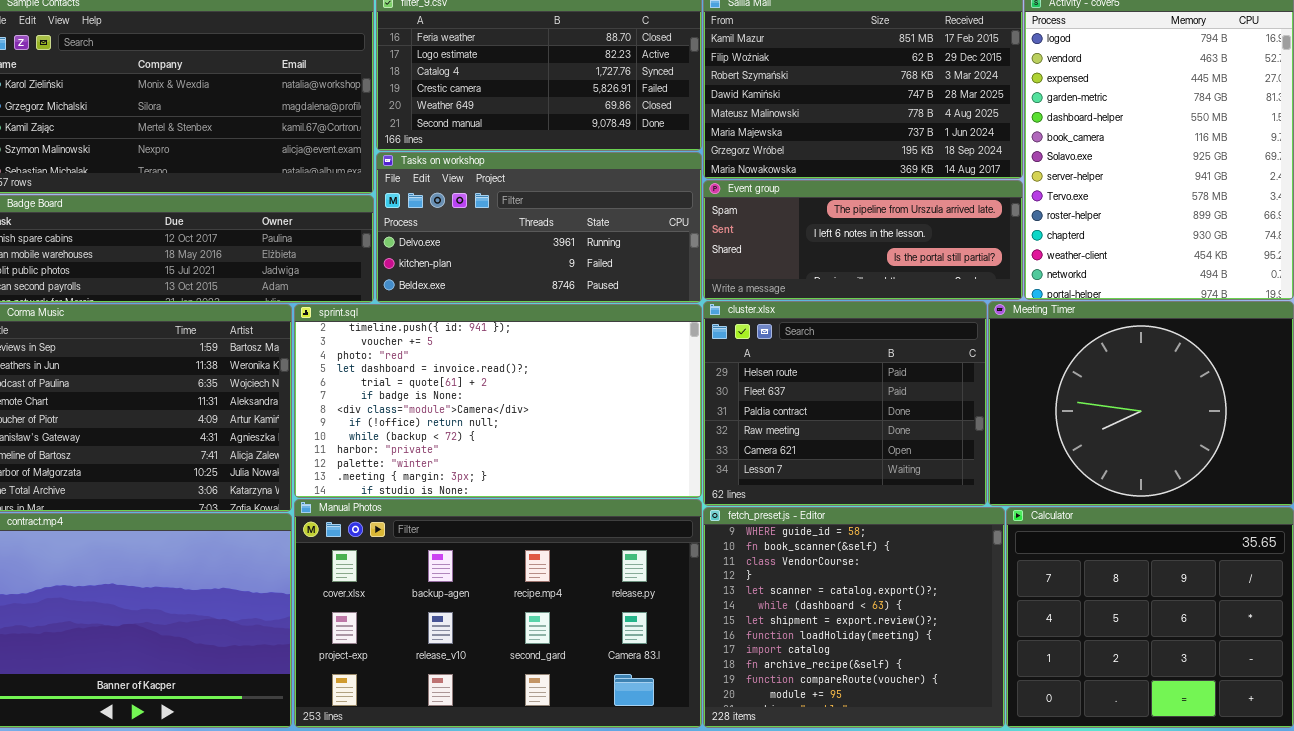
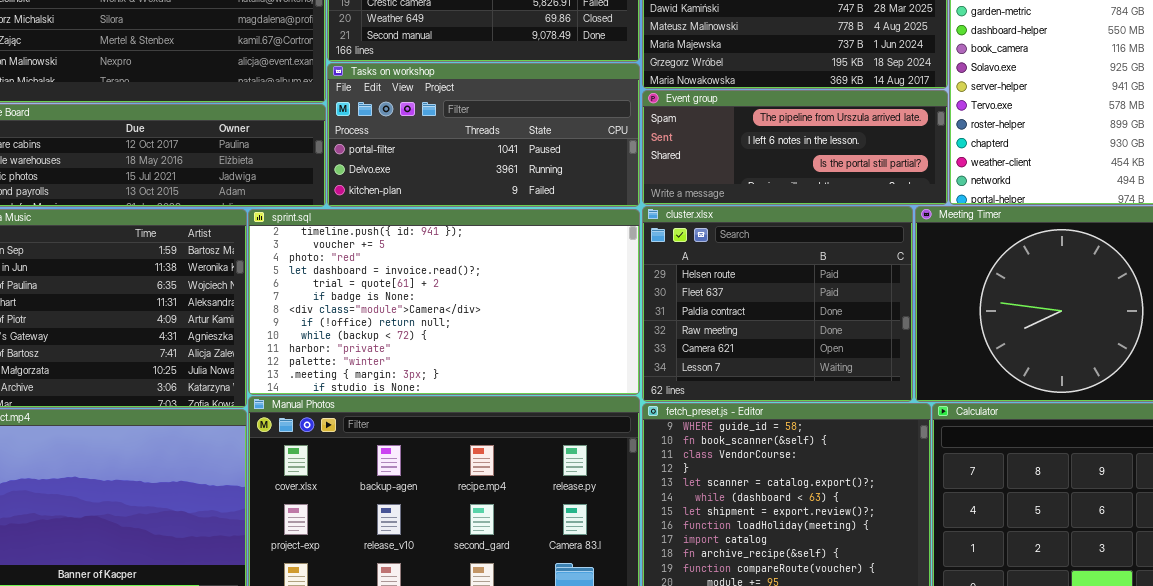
Tasks on workshop: [376,152,702,303] -> [327,63,640,207], scrolled up 1 row

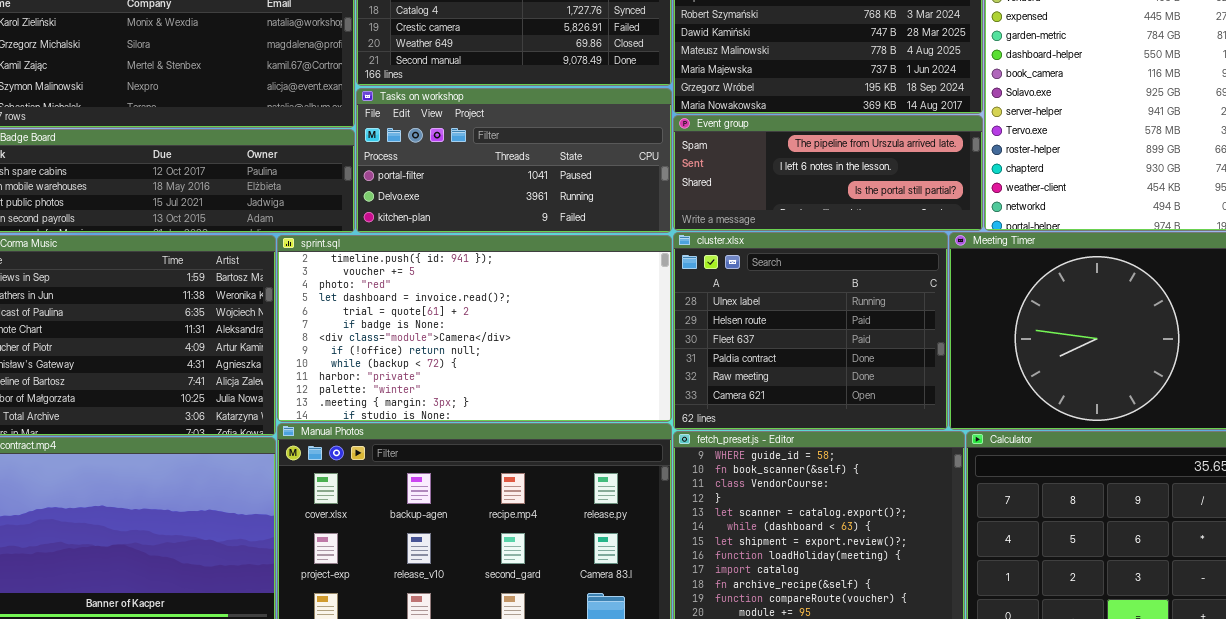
cluster.xlsx: [642,206,913,402] -> [673,232,948,430], scrolled up 1 row

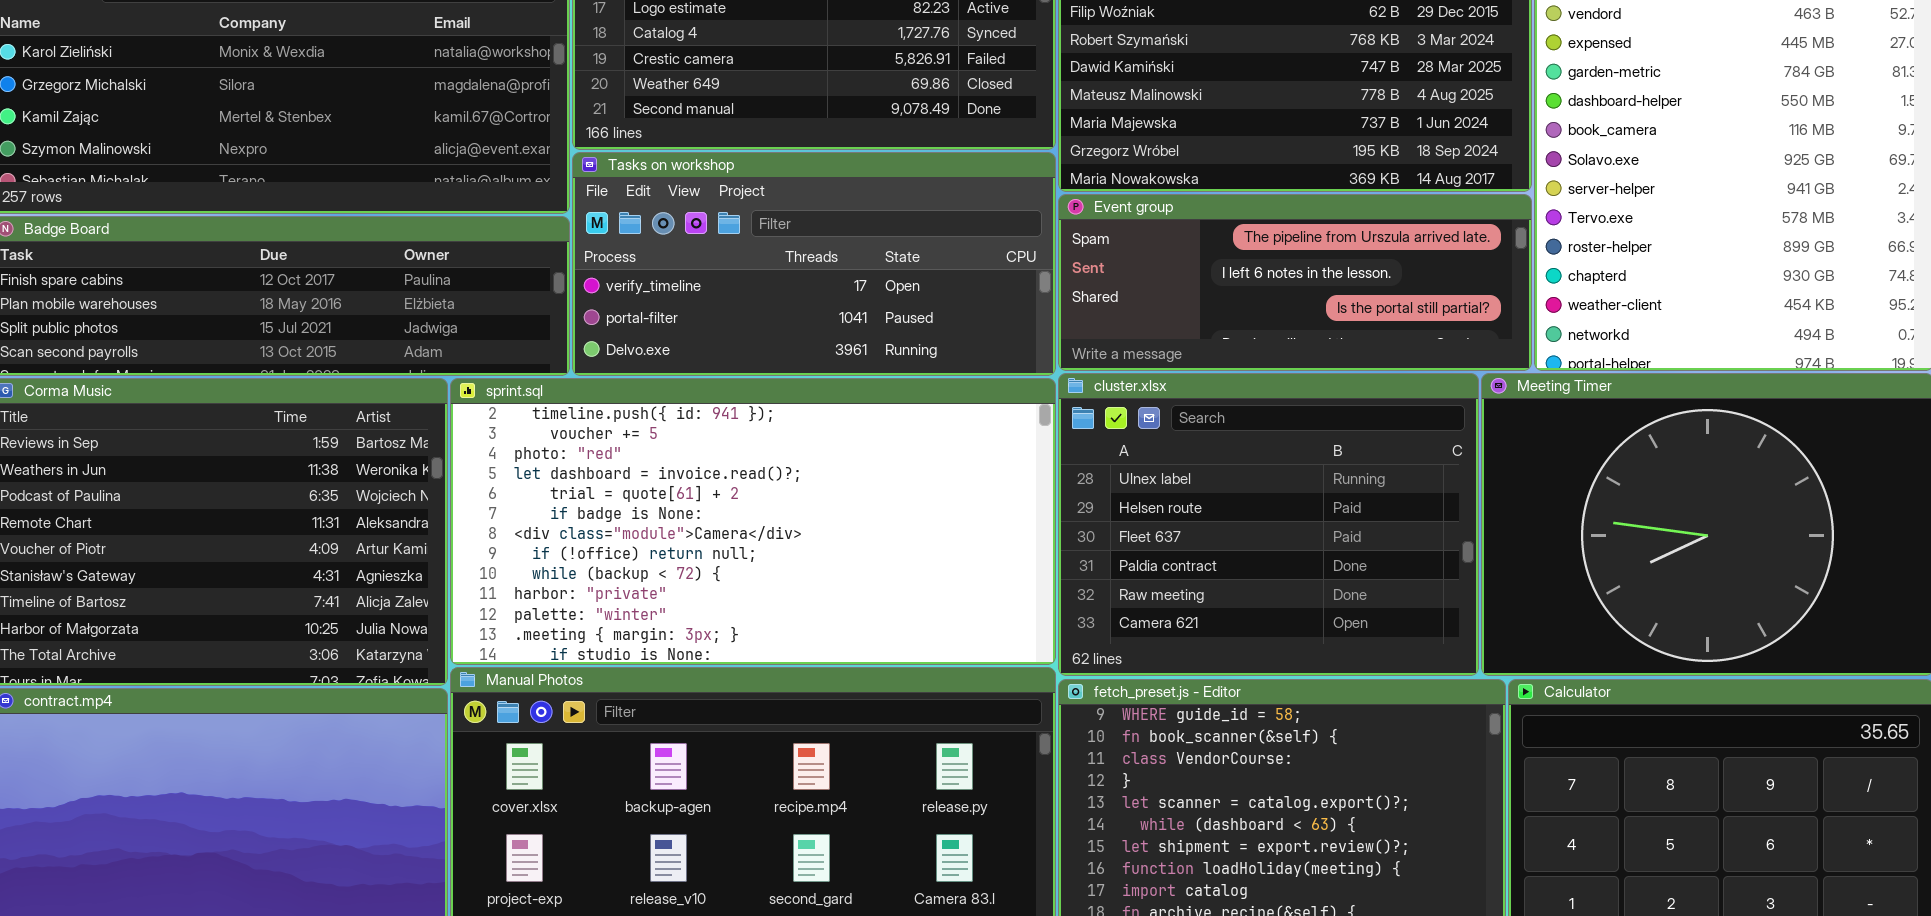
Tasks on workshop: [356,88,672,233] -> [572,152,1056,376], scrolled up 1 row

